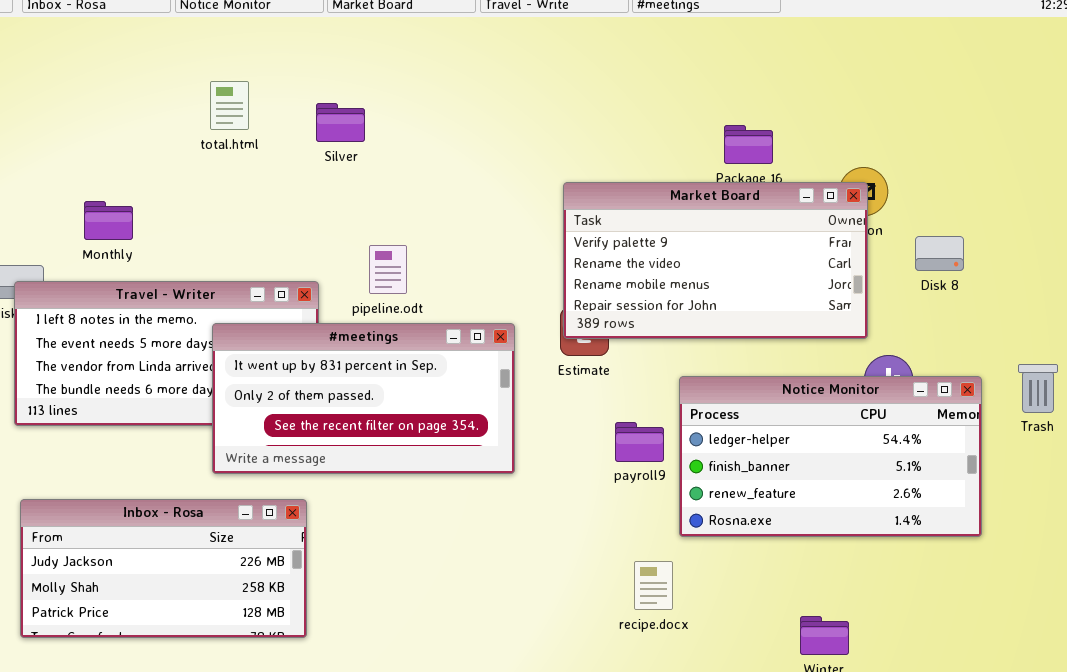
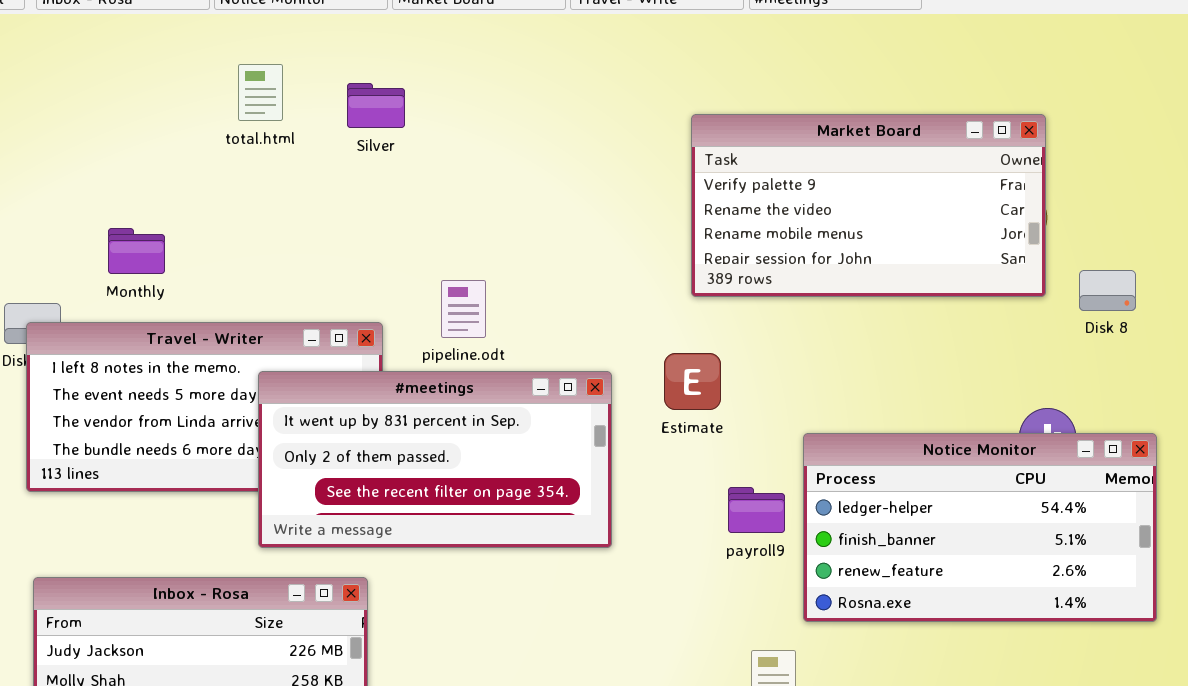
total.html: [210,81,249,130] -> [238,64,283,121], moved
Silver: [316,103,365,142] -> [347,83,405,128], moved
Market Board: [563,182,868,339] -> [691,114,1046,297], moved

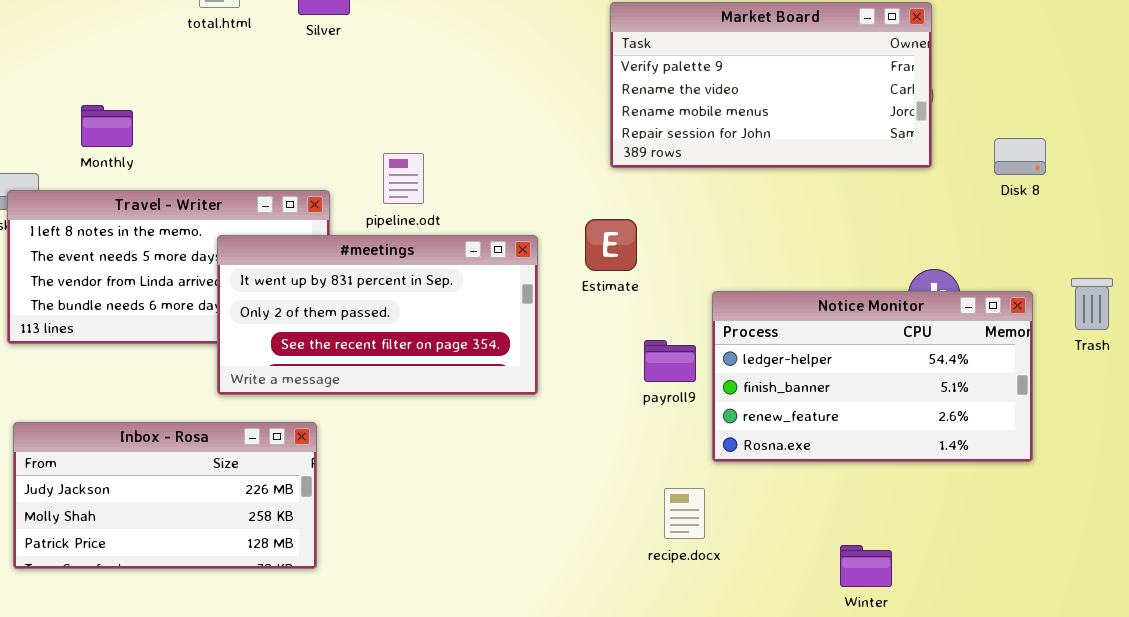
Disk 8: [1079,270,1136,311] -> [994,138,1046,175], moved

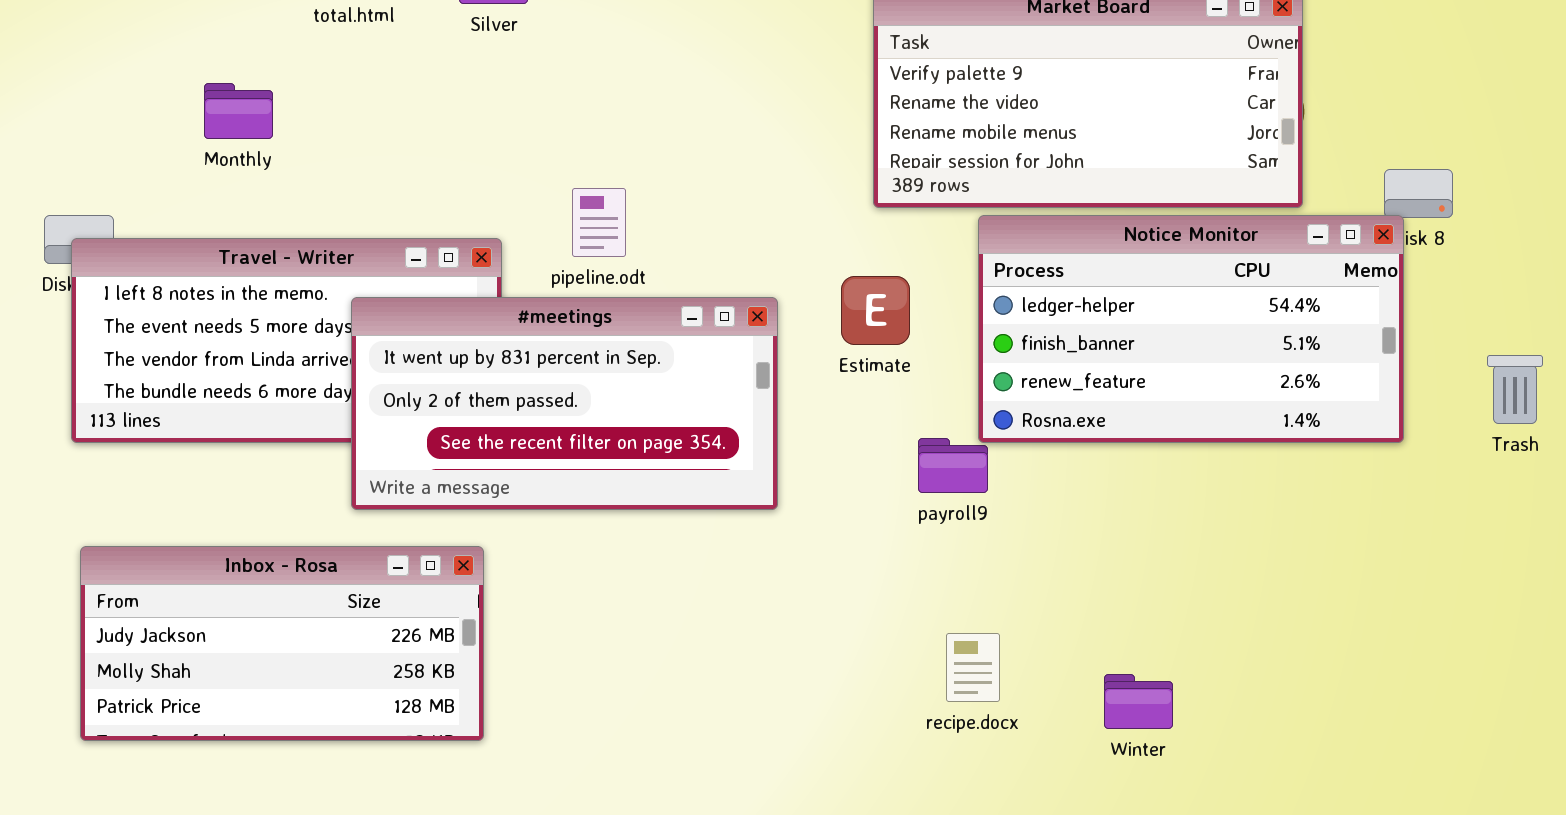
Monthly: [81,105,133,147] -> [204,83,273,139], moved
Notice Monitor: [712,291,1033,462] -> [978,215,1404,443], moved
Winter: [840,545,892,587] -> [1104,674,1173,729], moved

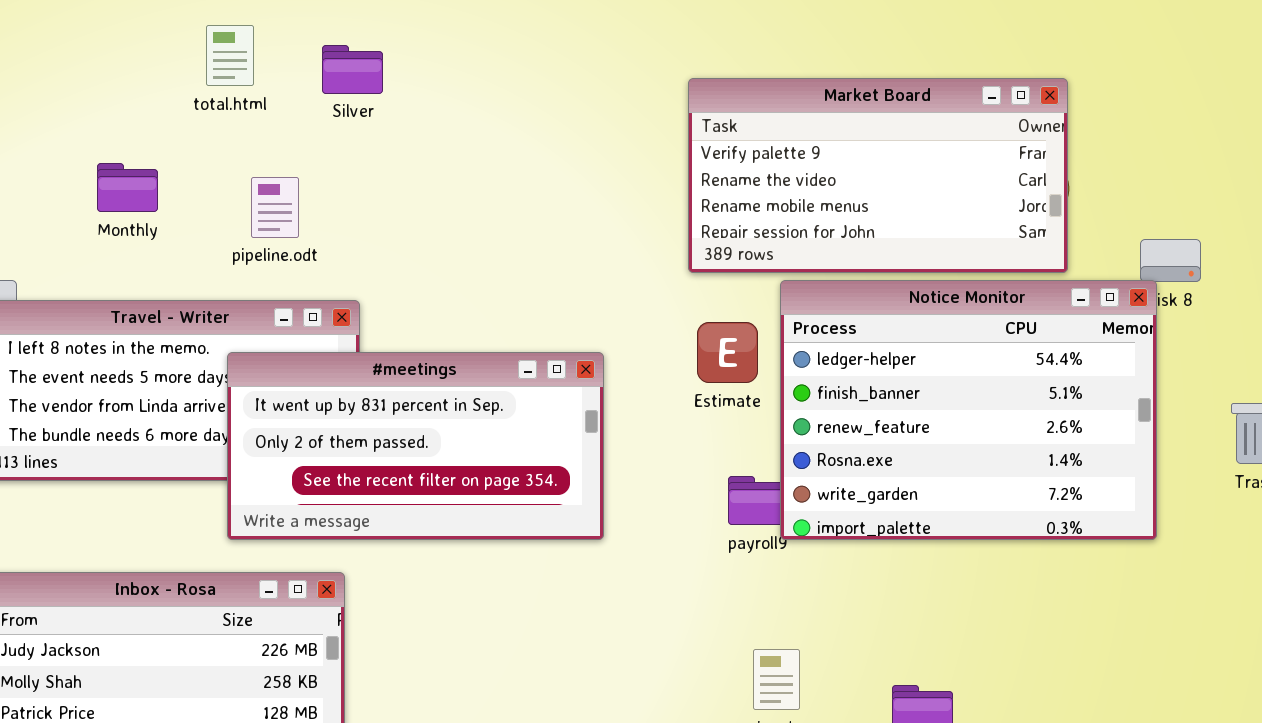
pipeline.odt: [572,188,626,257] -> [251,177,299,238], moved
Notice Monitor: [978,215,1404,443] -> [780,280,1157,540], resized
Estimate: [841,276,910,345] -> [697,322,758,383], moved

